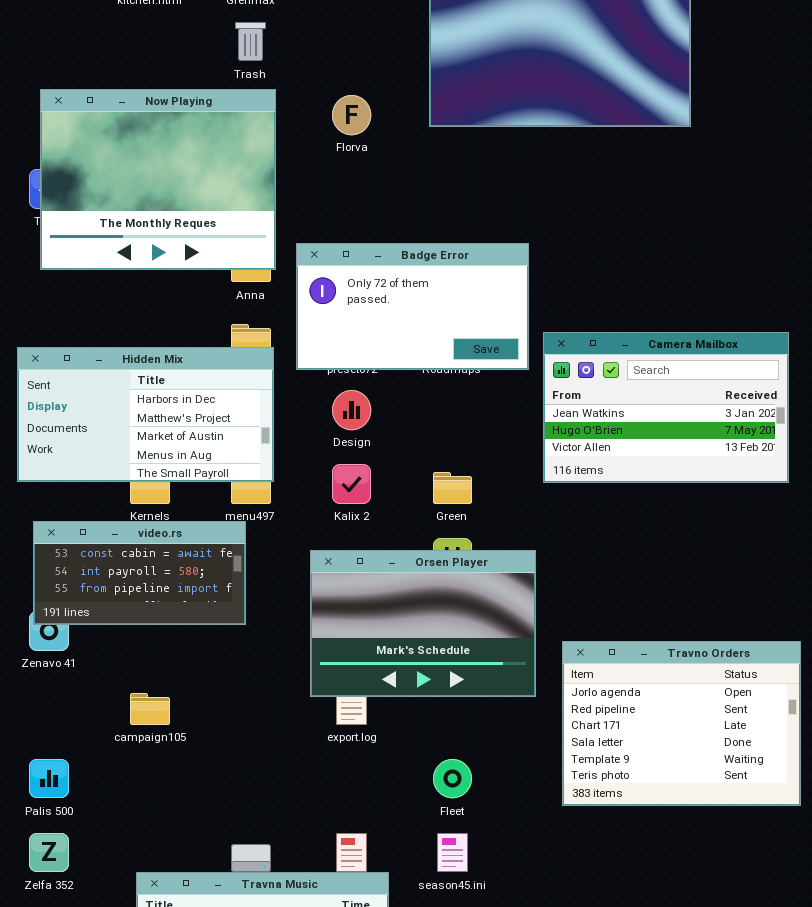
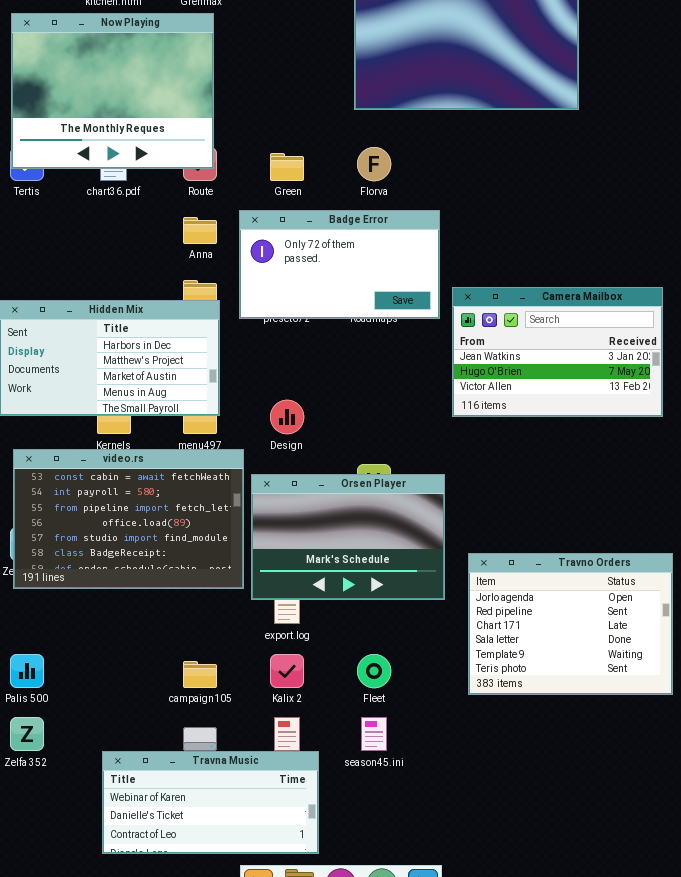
Now Playing: [40,89,276,270] -> [11,13,214,169], moved
Florva: [332,95,371,135] -> [357,147,391,181], moved
Design: [332,390,371,430] -> [270,400,304,434], moved
Kalix 2: [332,464,371,504] -> [270,654,304,688], moved
Green: [433,472,472,504] -> [270,153,304,181], moved
video.rs: [33,521,246,625] -> [13,449,244,589], resized
campaign105: [130,693,170,725] -> [183,661,217,688], moved

